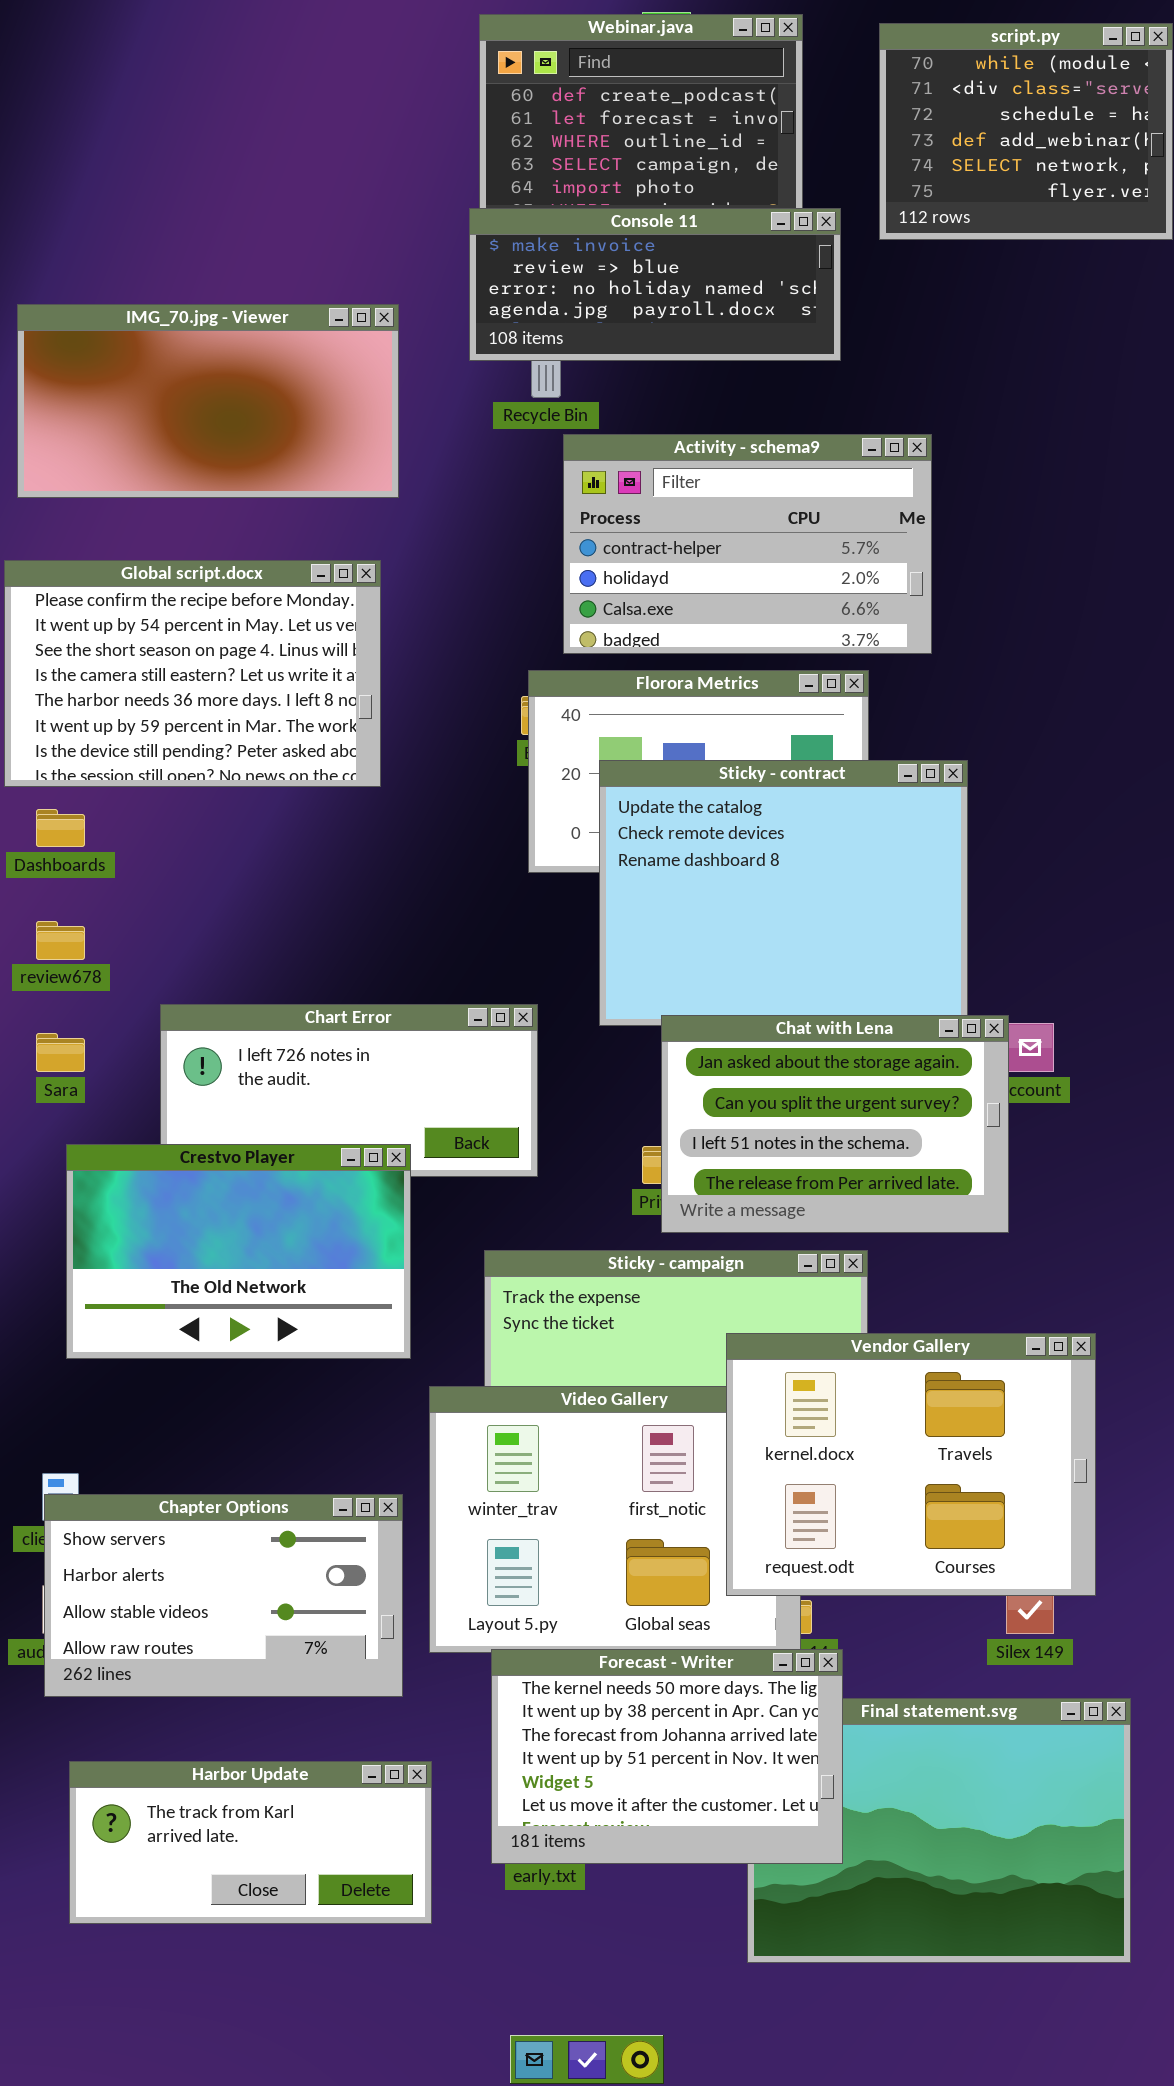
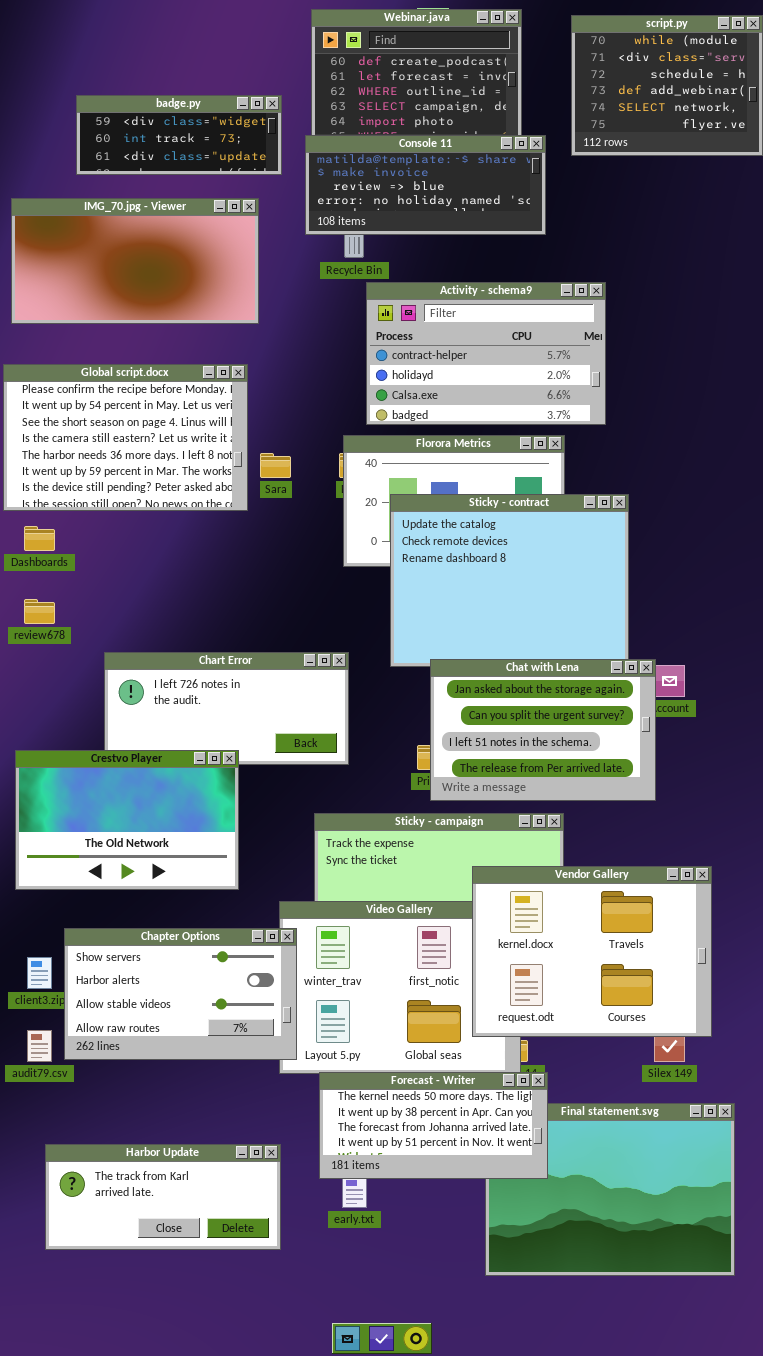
badge.py: none -> [76,95,282,175], opened
Console 11: [469,208,841,361] -> [305,135,546,235], scrolled up 1 row
Sara: [36,1033,85,1072] -> [260,453,291,478], moved
Crestvo Player: [66,1144,411,1359] -> [15,750,239,890], moved
Chapter Options: [44,1494,403,1697] -> [64,928,297,1060], moved
Forecast - Writer: [491,1649,843,1864] -> [319,1072,548,1179], resized

